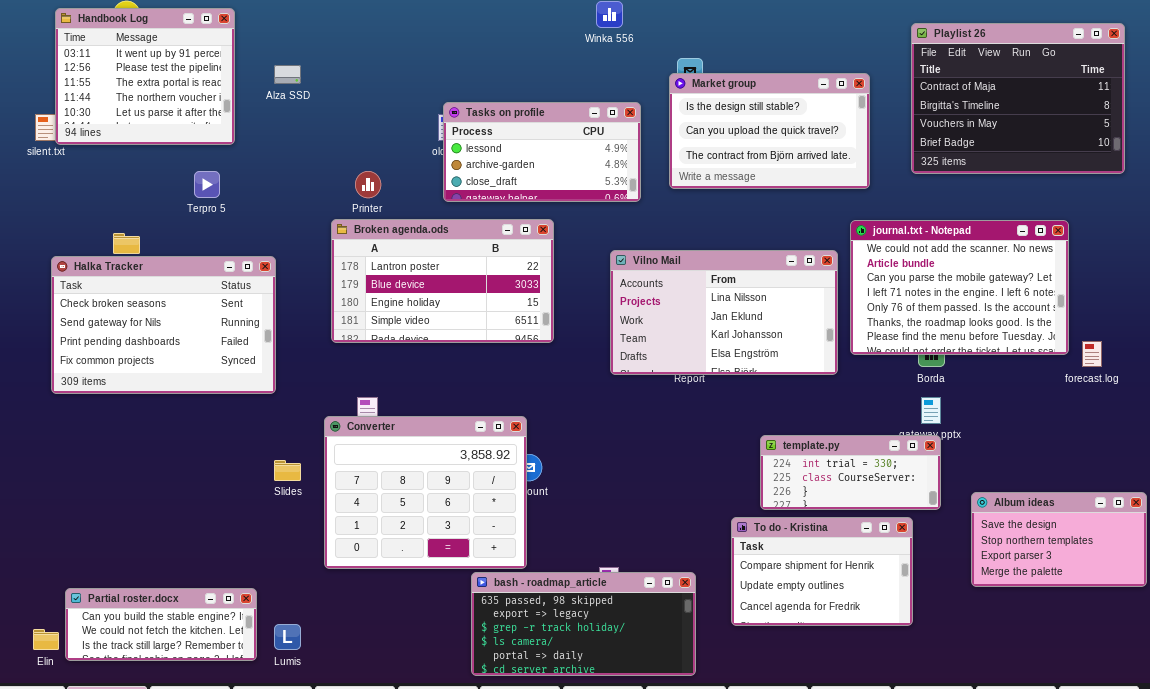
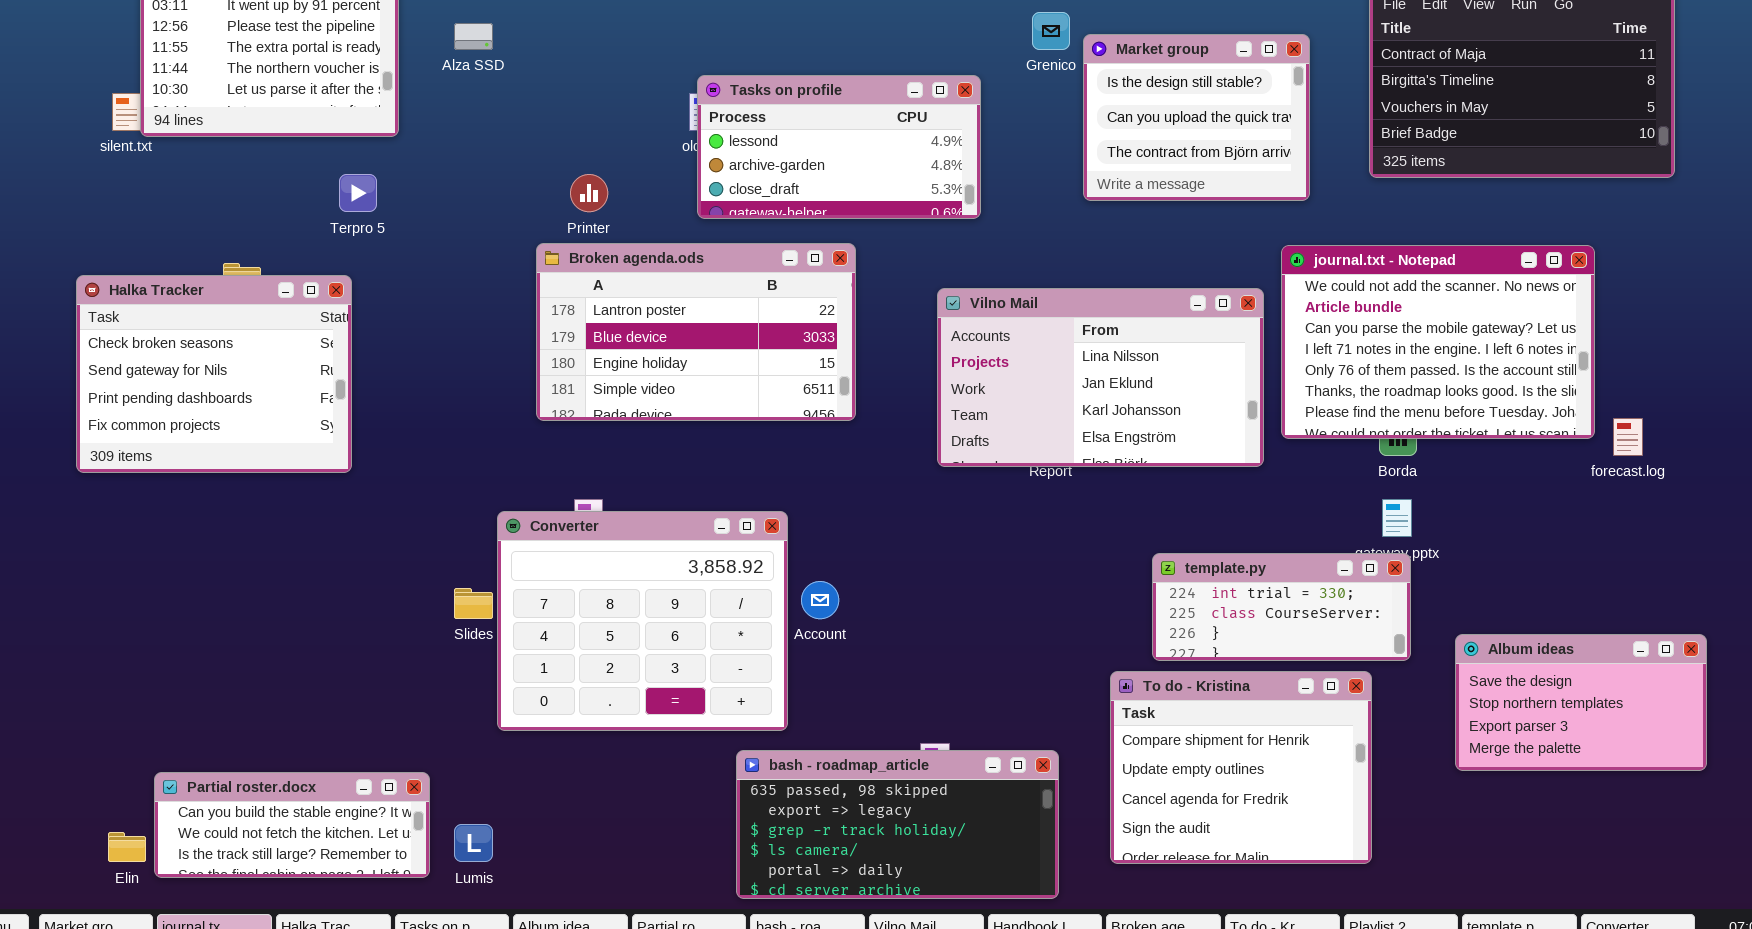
Market group: [669,73,870,189] -> [1083,34,1310,201], resized
Halka Tracker: [51,256,276,394] -> [76,275,352,473], moved, resized
Converter: [324,416,527,569] -> [497,511,788,731], moved
To do - Kristina: [731,517,913,626] -> [1110,671,1372,864], resized

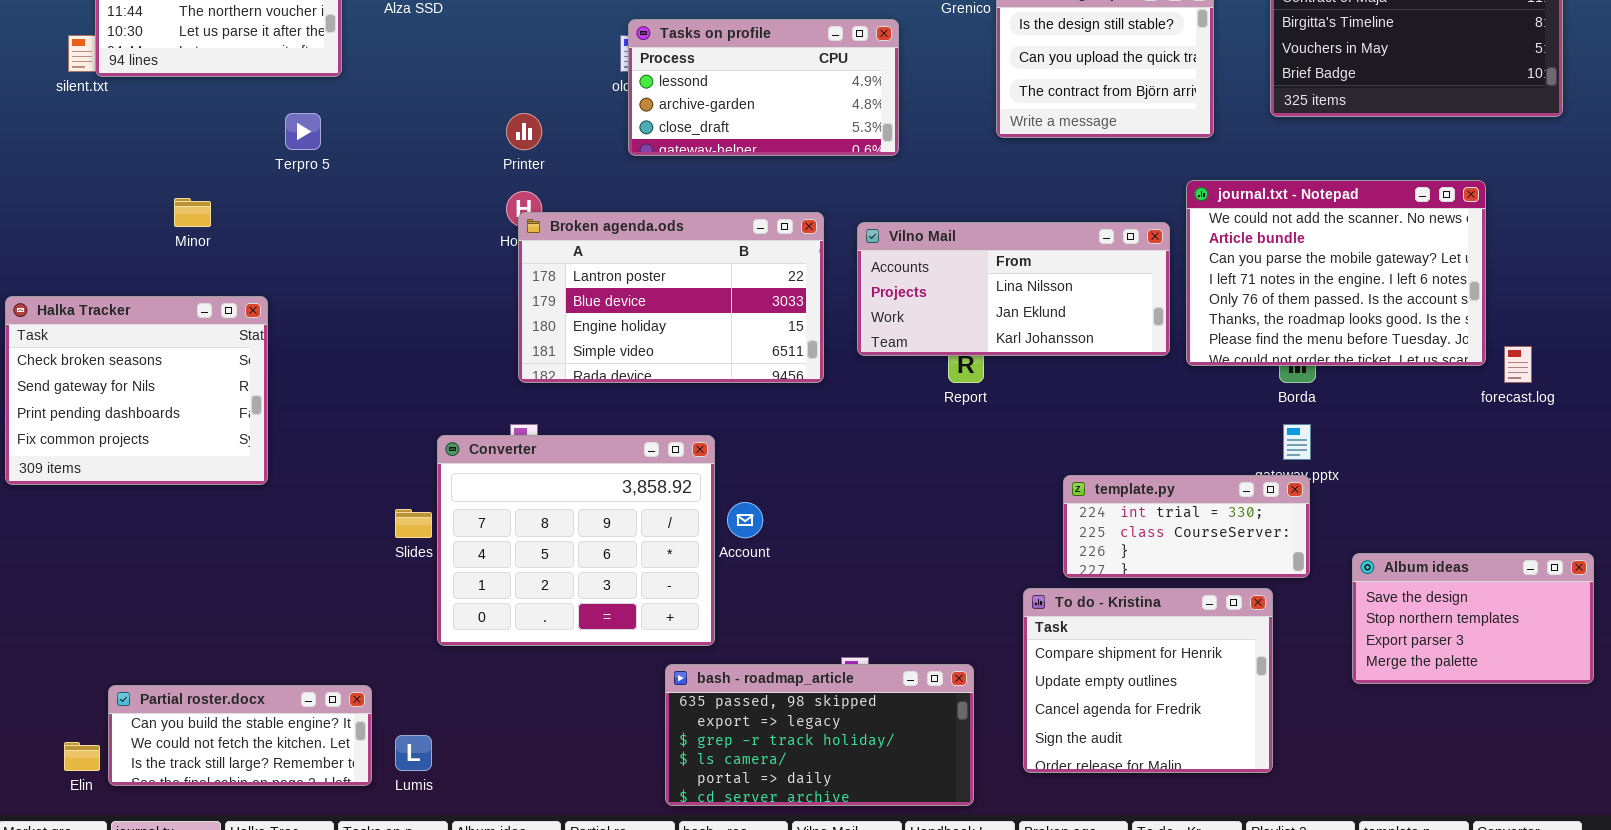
Broken agenda.ods: [536,243,856,421] -> [518,212,824,383], moved
Halka Tracker: [76,275,352,473] -> [5,296,268,485], moved
Vilno Mail: [937,288,1264,467] -> [857,222,1170,356], resized

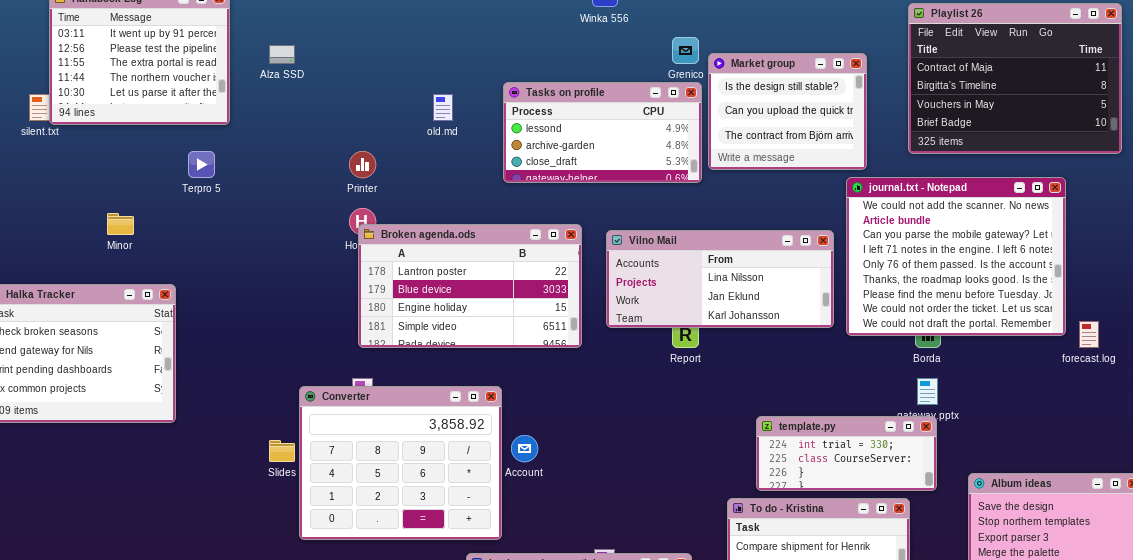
Tasks on profile: [628,19,899,156] -> [503,82,702,183], moved
journal.txt - Notepad: [1186,180,1486,366] -> [846,177,1066,336], resized

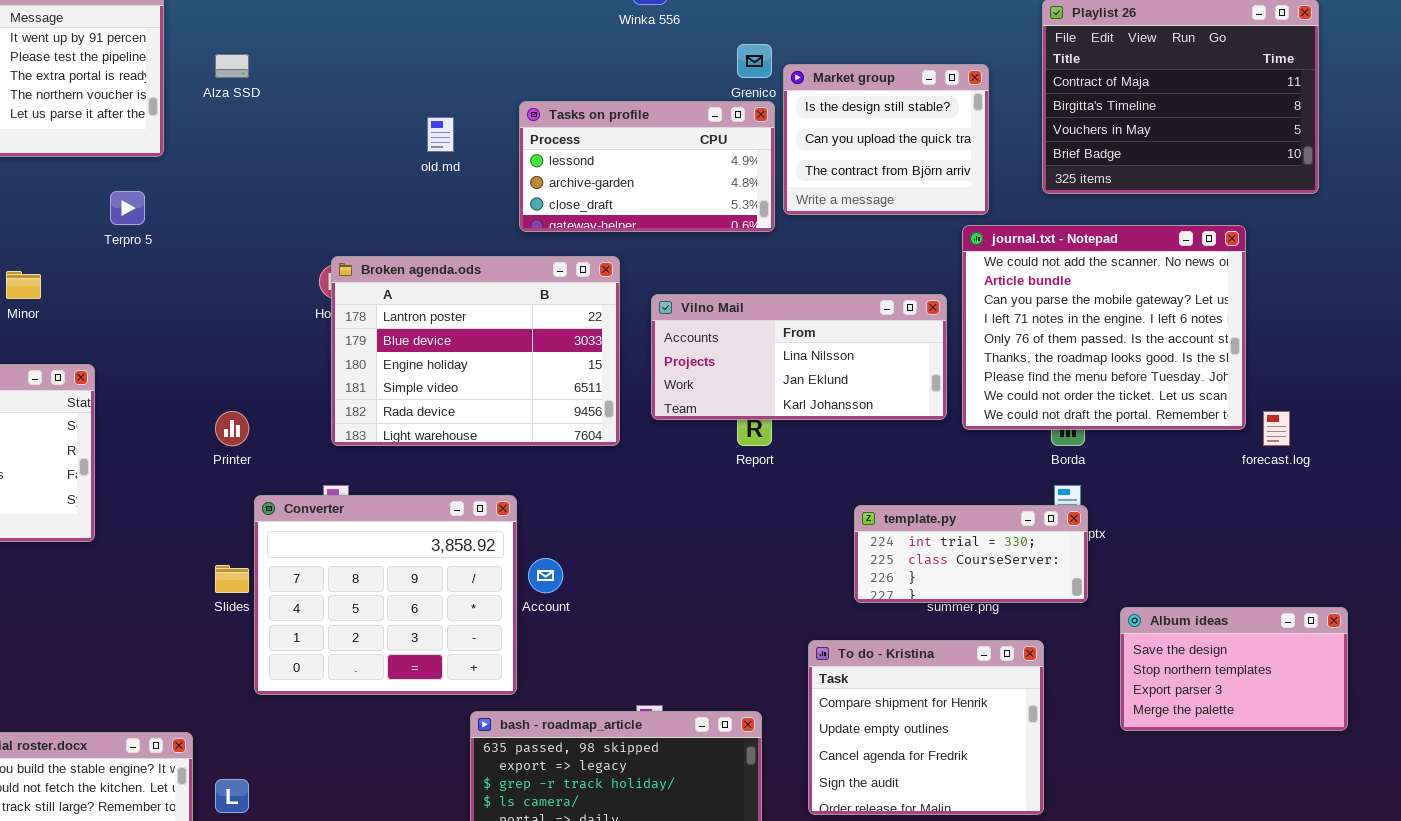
Printer: [349,151,376,178] -> [215,411,249,446], moved
Broken agenda.ods: [358,224,582,348] -> [331,256,620,446], resized
template.py: [756,416,937,491] -> [854,505,1088,603], moved

